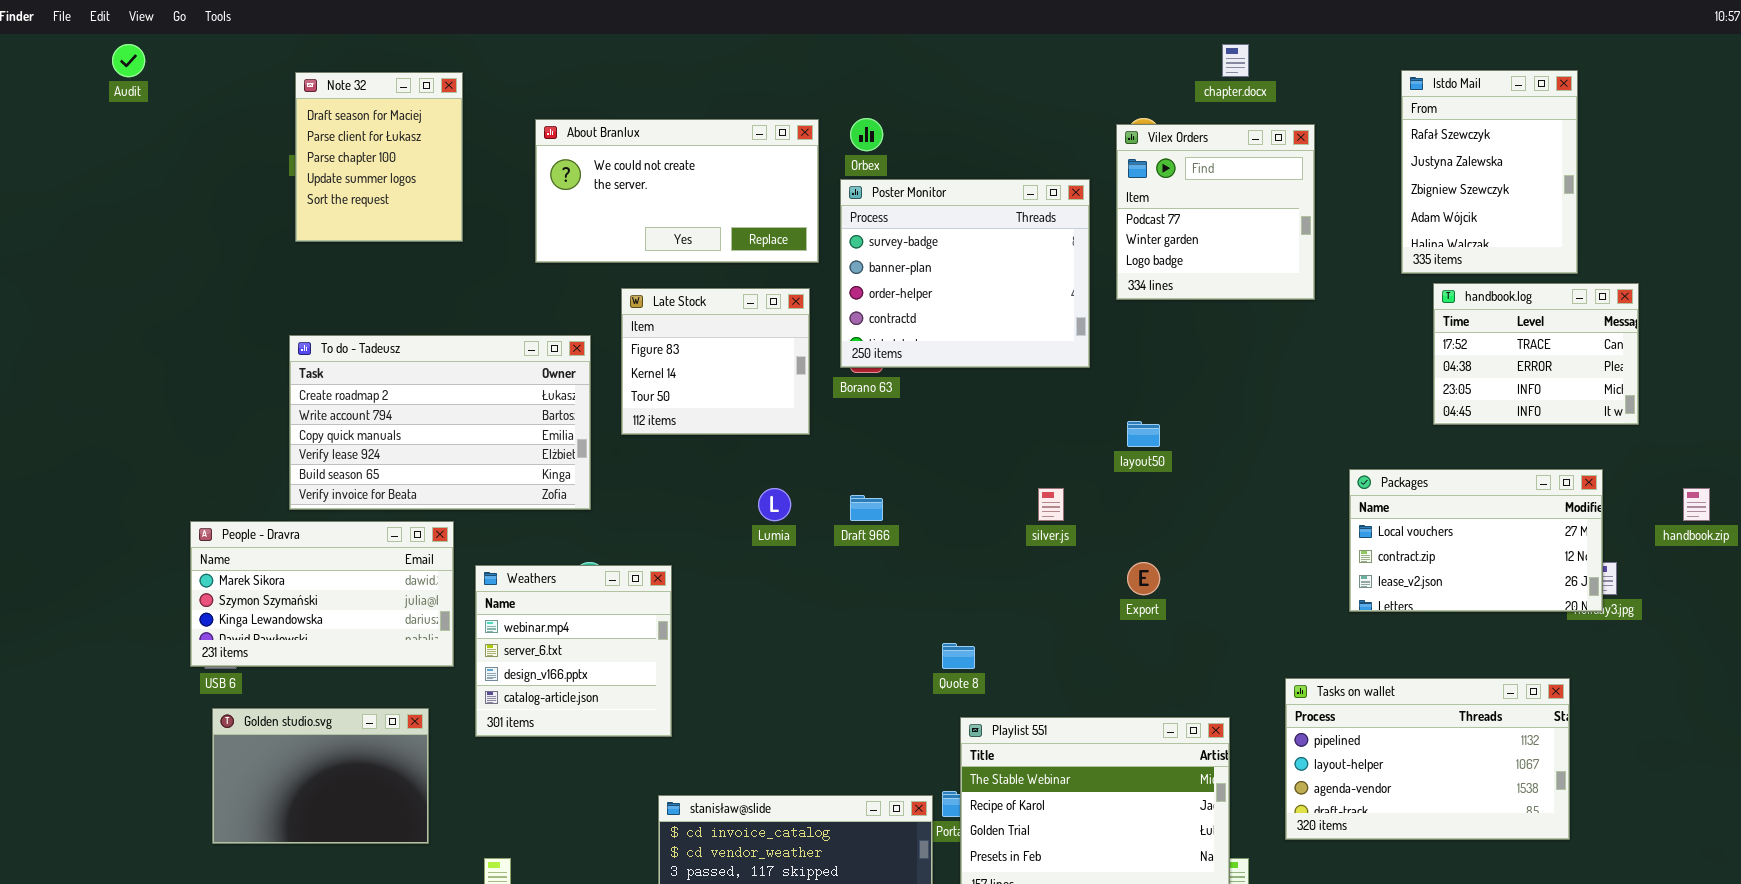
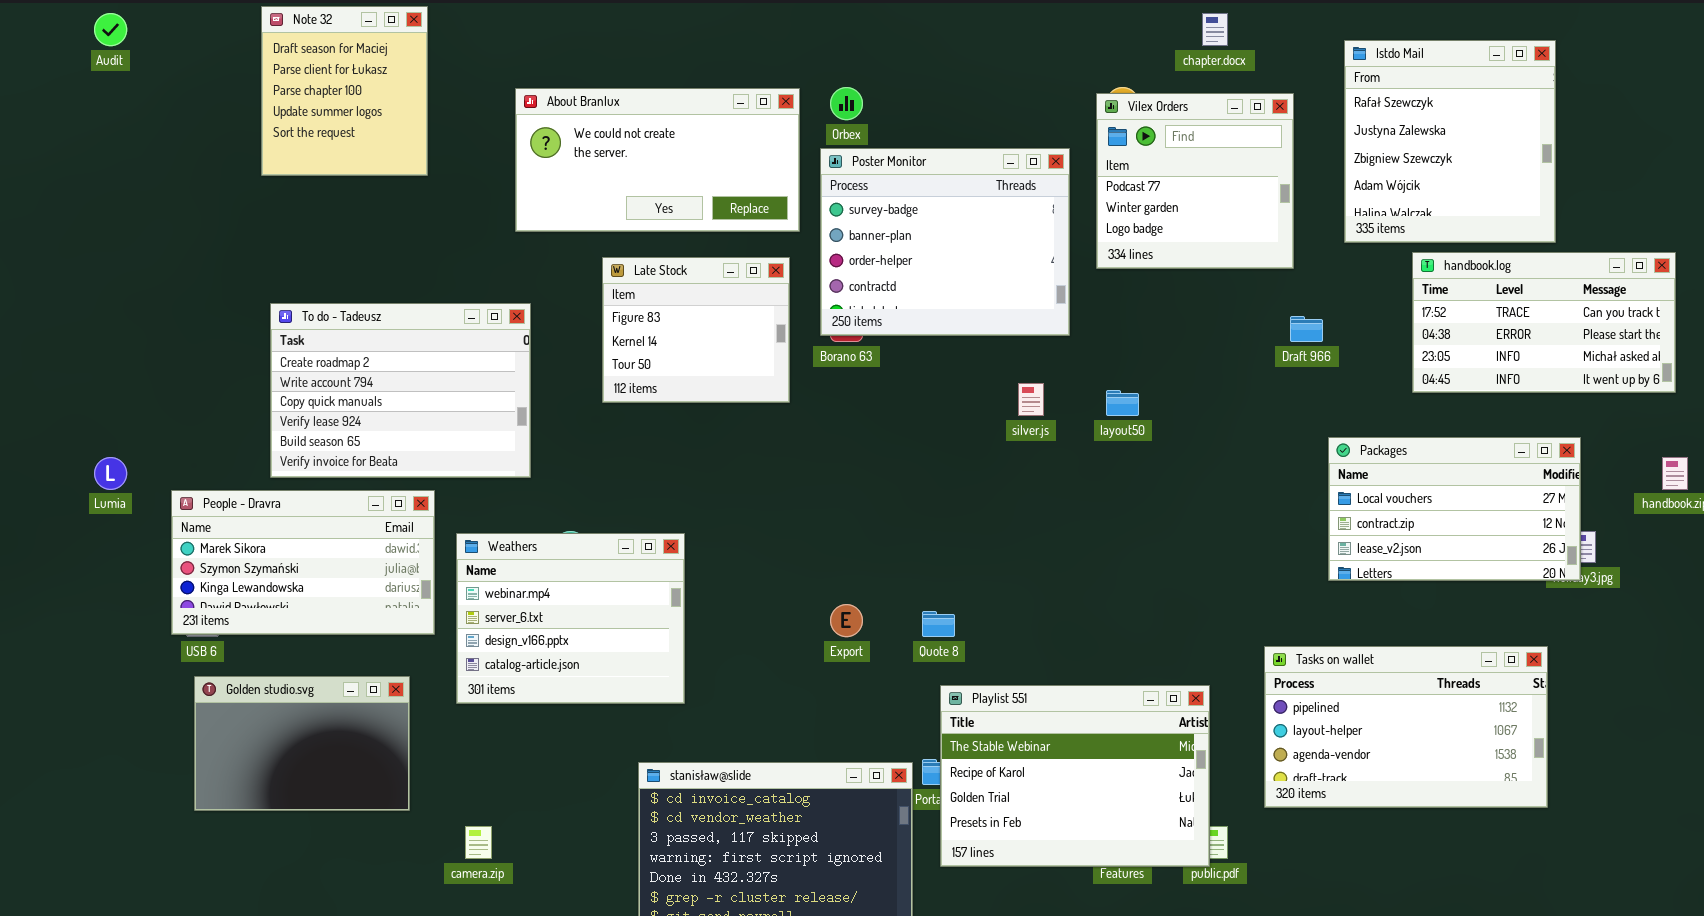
Istdo Mail: [1401,70,1578,274] -> [1344,40,1556,243], resized
Note 32: [295,72,463,242] -> [261,6,428,176], moved
handbook.log: [1433,283,1639,425] -> [1412,252,1676,393], resized
To do - Tadeusz: [289,335,591,510] -> [270,303,531,478], resized
Lumia: [758,488,791,521] -> [94,457,127,490], moved
silver.js: [1038,488,1064,521] -> [1018,383,1044,416], moved
Draft 966: [850,495,883,521] -> [1290,316,1323,342], moved
Export: [1127,562,1160,595] -> [830,604,863,637], moved
Weathers: [475,565,672,737] -> [456,533,685,704], resized

